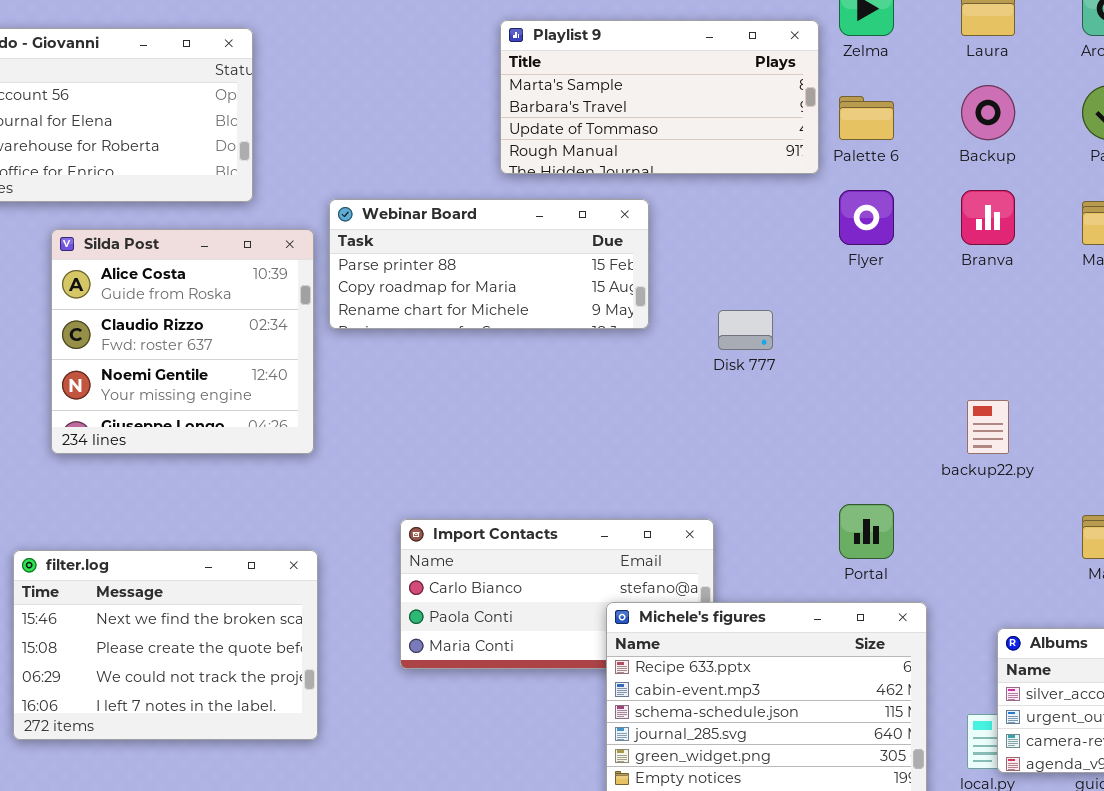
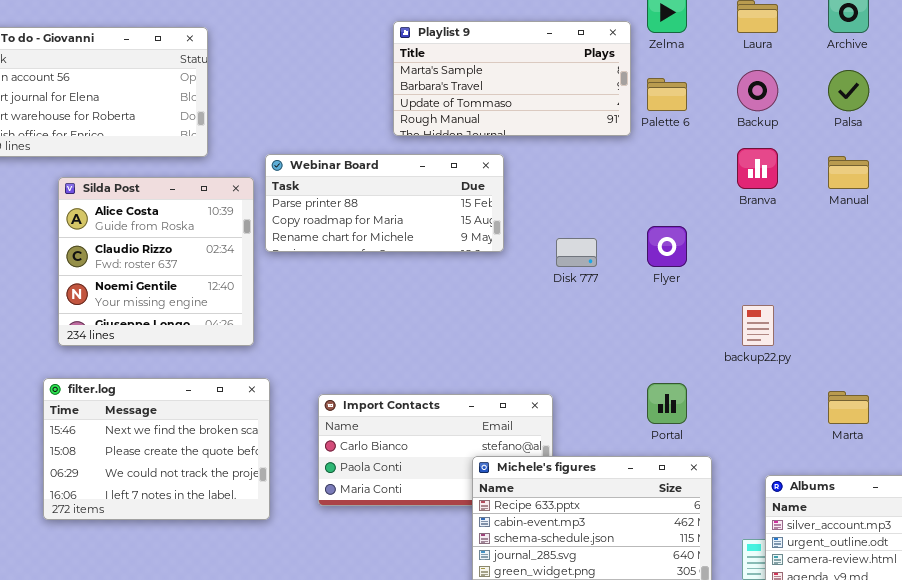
Flyer: [839,190,894,245] -> [647,226,687,267], moved
filter.log: [13,550,318,740] -> [43,378,270,520], moved

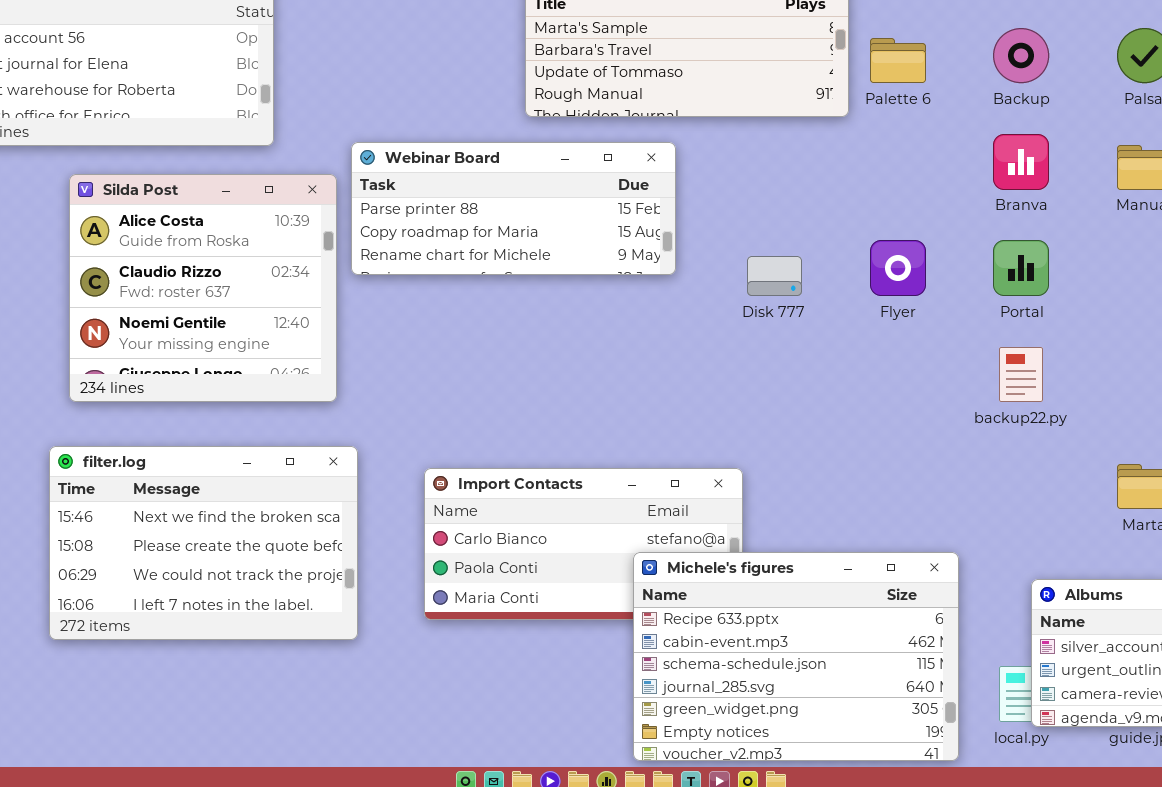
Portal: [647,383,687,424] -> [993,240,1049,296], moved

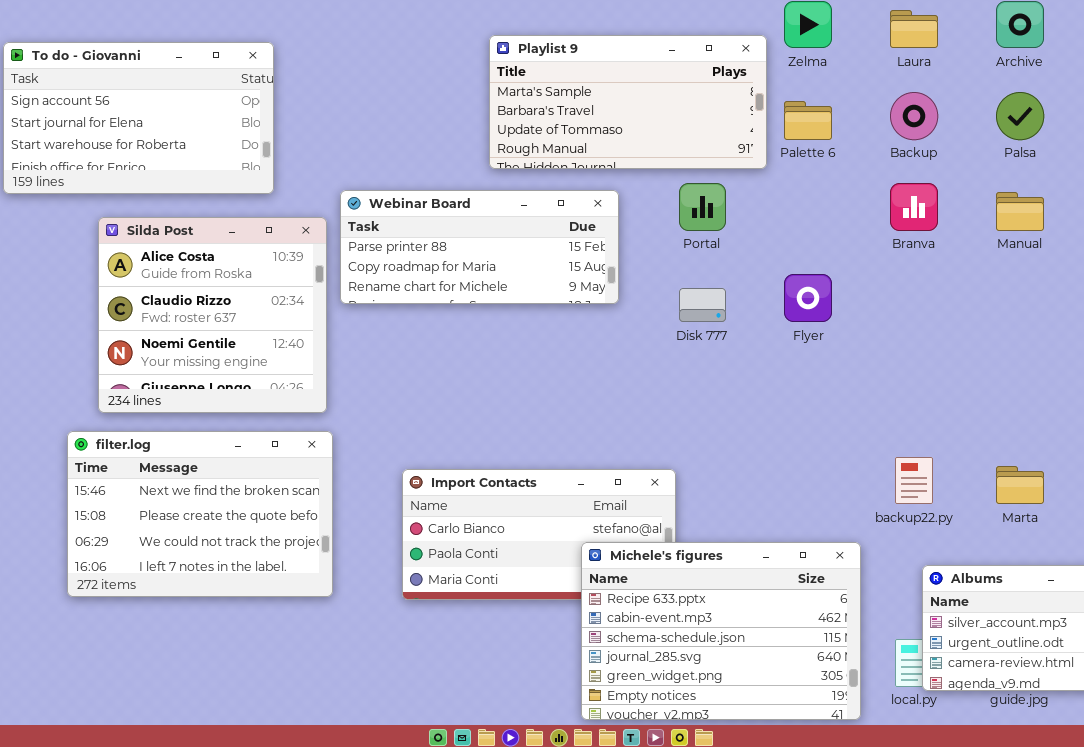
Portal: [993,240,1049,296] -> [679,183,726,231], moved
backup22.py: [999,347,1043,402] -> [895,457,933,504], moved
filter.log: [49,446,358,640] -> [67,431,333,597], moved

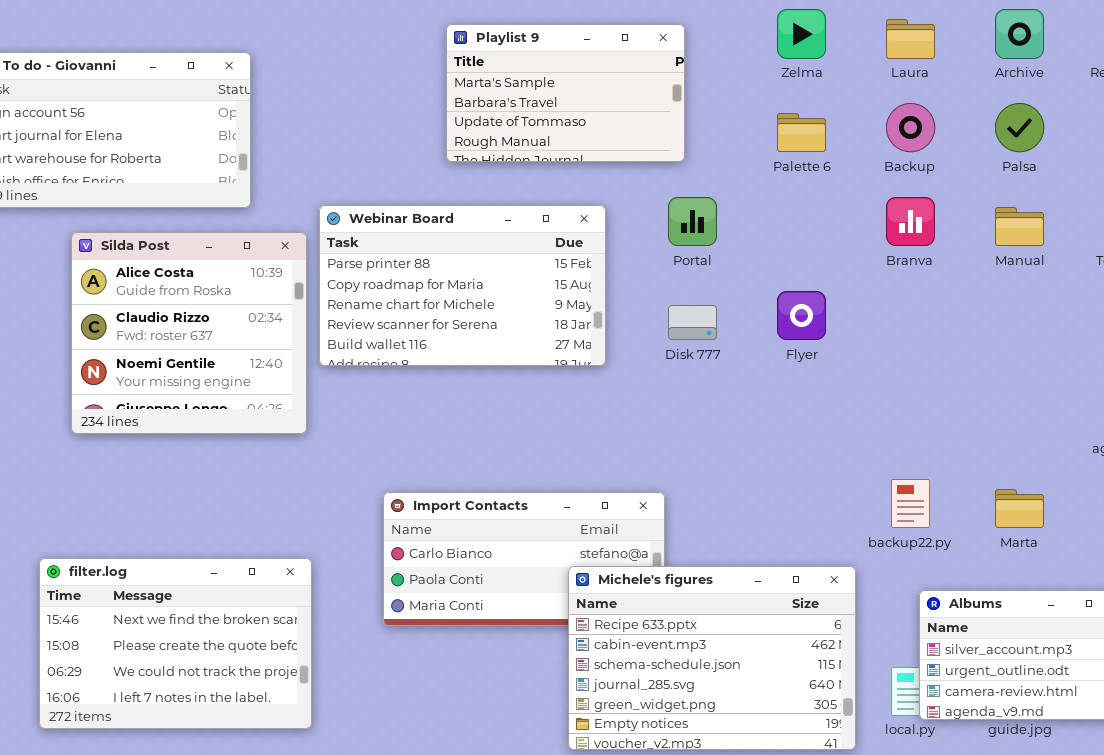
Playlist 9: [489,35,767,169] -> [446,24,685,162], moved, resized
Webinar Board: [340,190,619,304] -> [319,205,606,366], resized
filter.log: [67,431,333,597] -> [39,558,312,729], moved

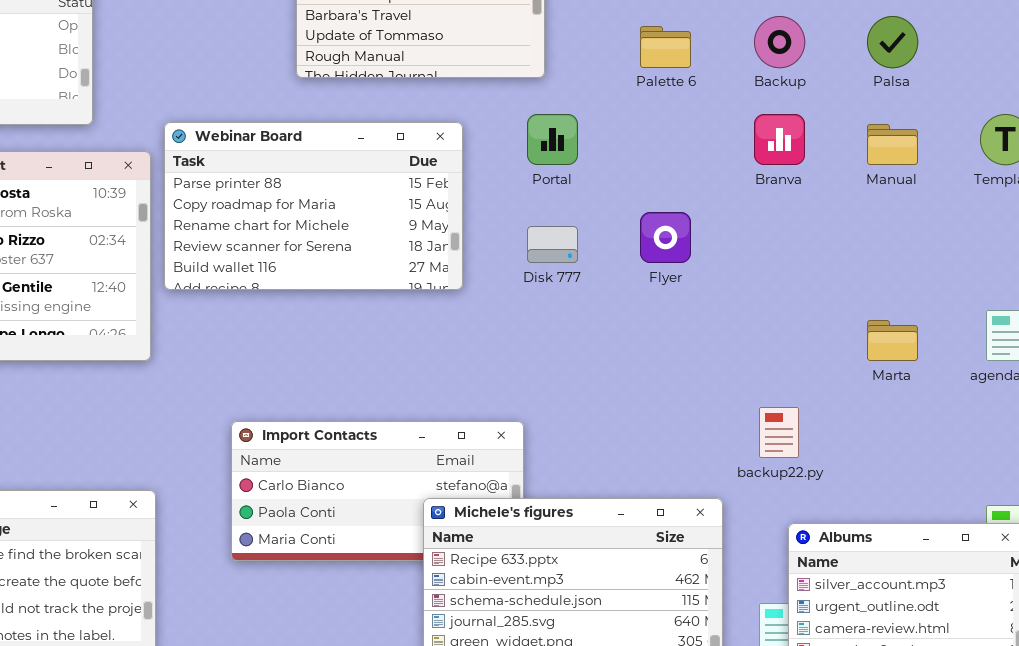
Marta: [995,489,1044,528] -> [867,320,918,361], moved

